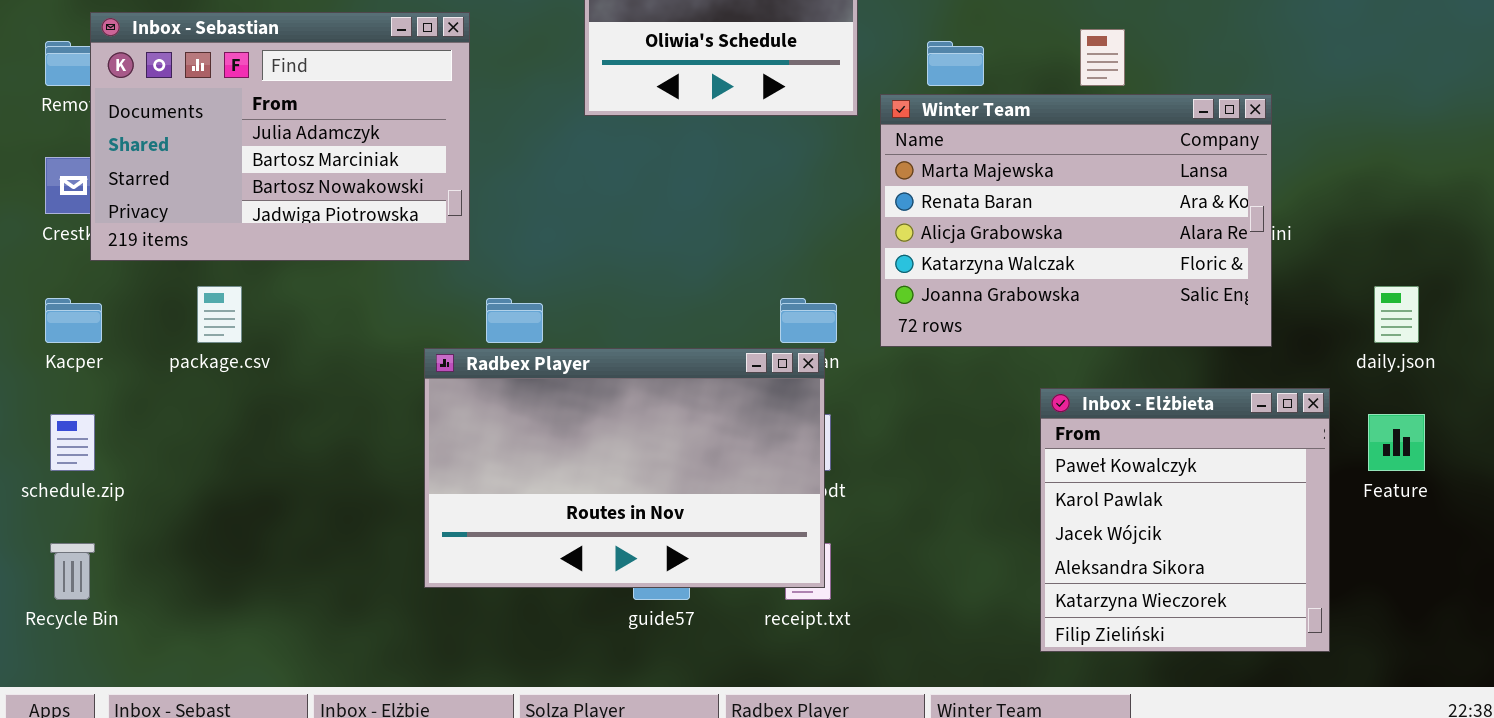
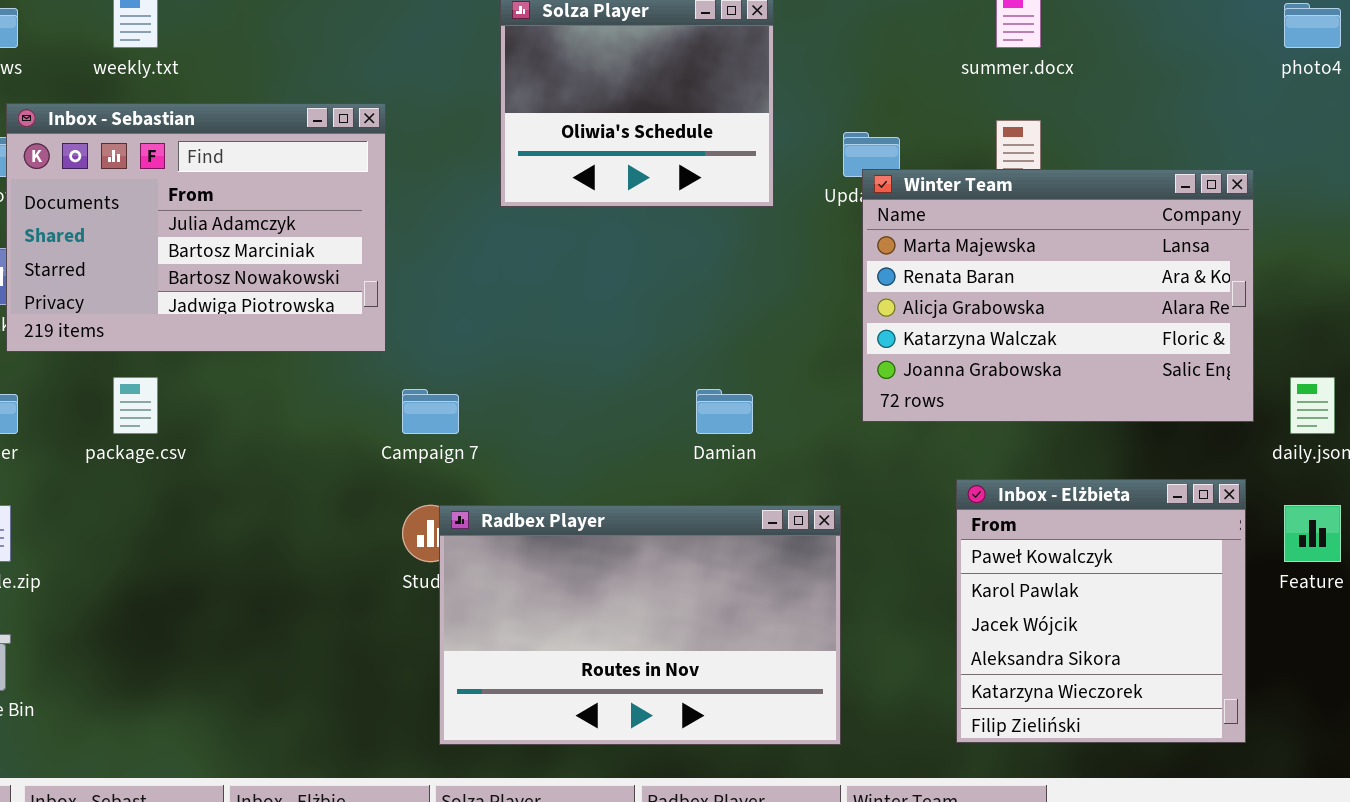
Winter Team: [880,94,1272,347] -> [862,169,1254,422], moved
Radbex Player: [424,348,825,588] -> [439,505,841,745], moved

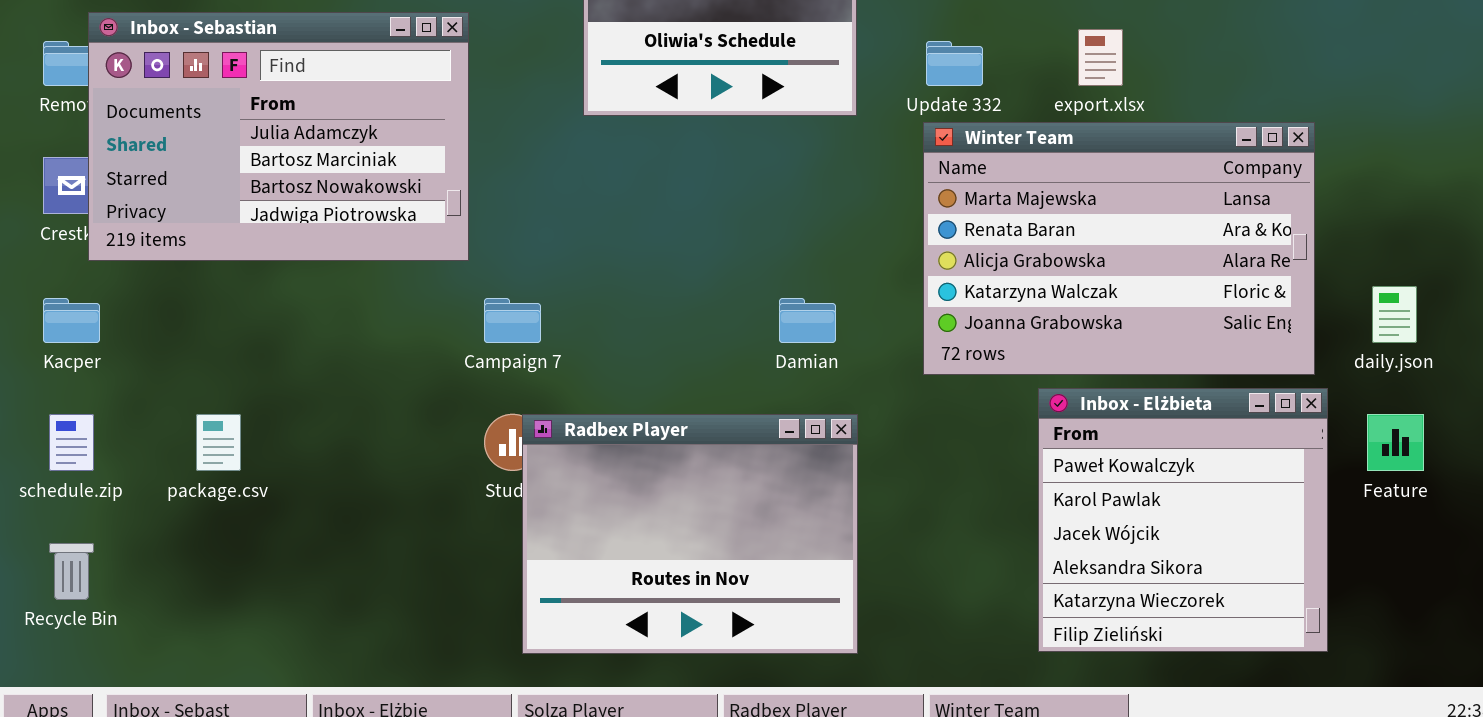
Winter Team: [862,169,1254,422] -> [923,122,1315,375], moved
package.csv: [113,377,158,434] -> [196,414,241,471], moved
Radbex Player: [439,505,841,745] -> [522,414,858,654], resized

